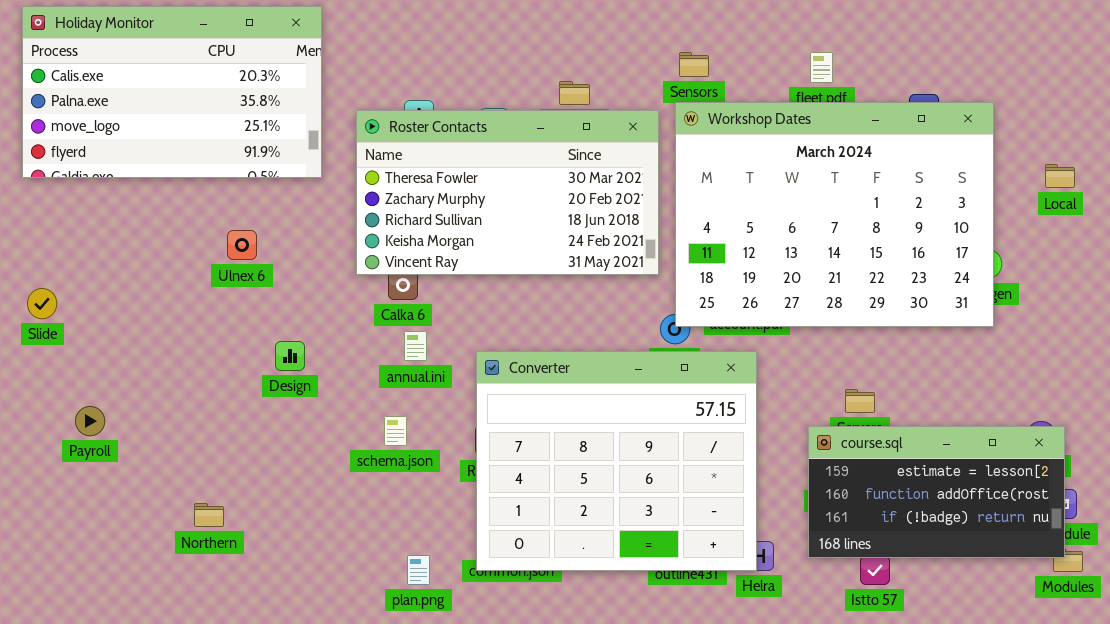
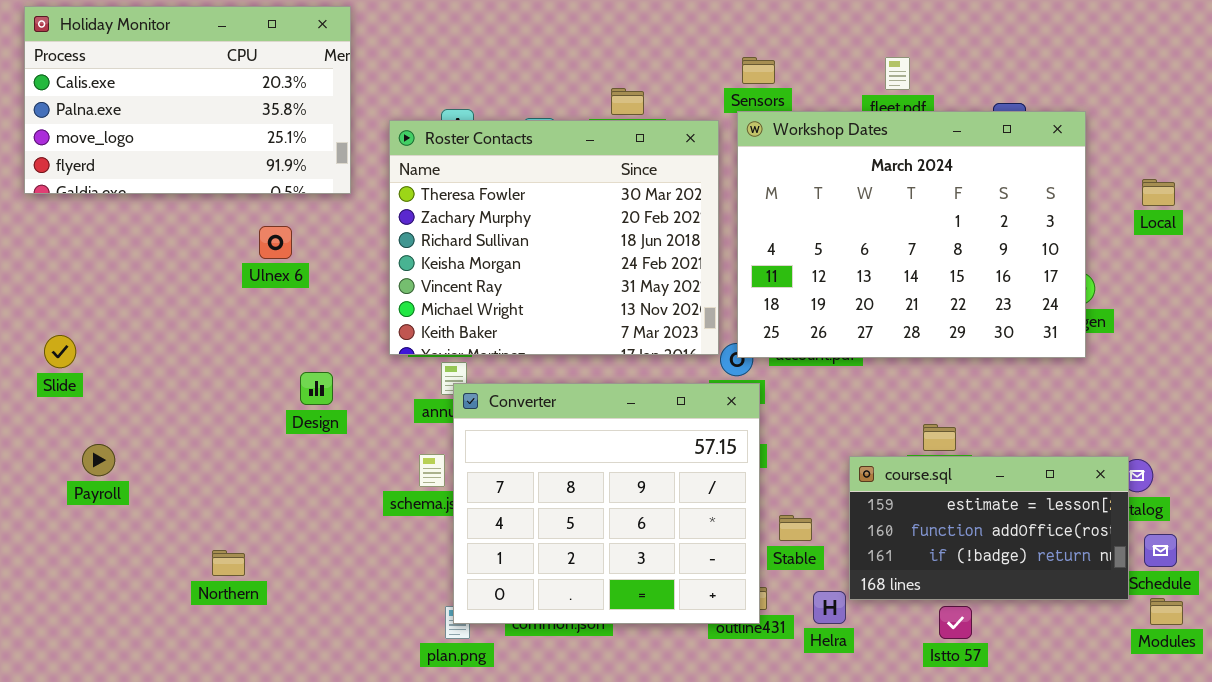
Roster Contacts: [356,110,659,275] -> [389,120,719,355], resized
Ulnex 6: [227,230,257,260] -> [259,226,292,259], moved
Slide: [27,288,57,319] -> [44,335,76,368], moved
Converter: [476,351,757,571] -> [453,383,760,624], moved
course.sql: [808,426,1065,558] -> [849,456,1129,600], moved

